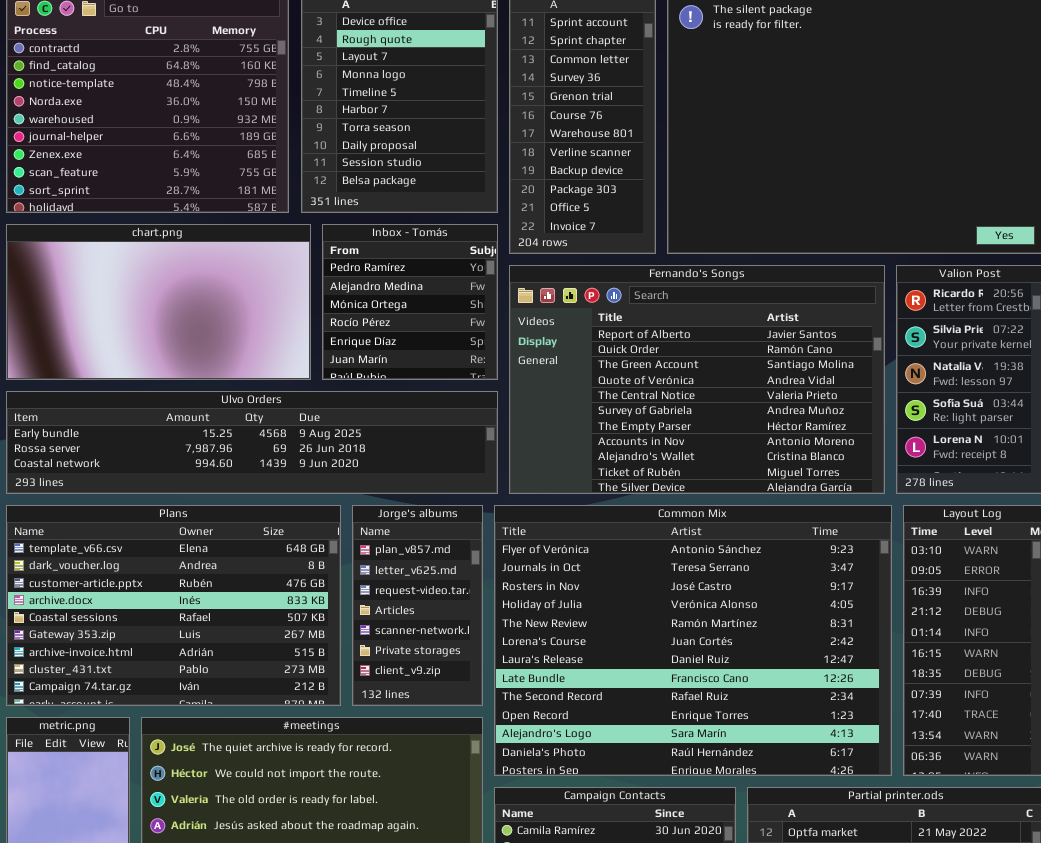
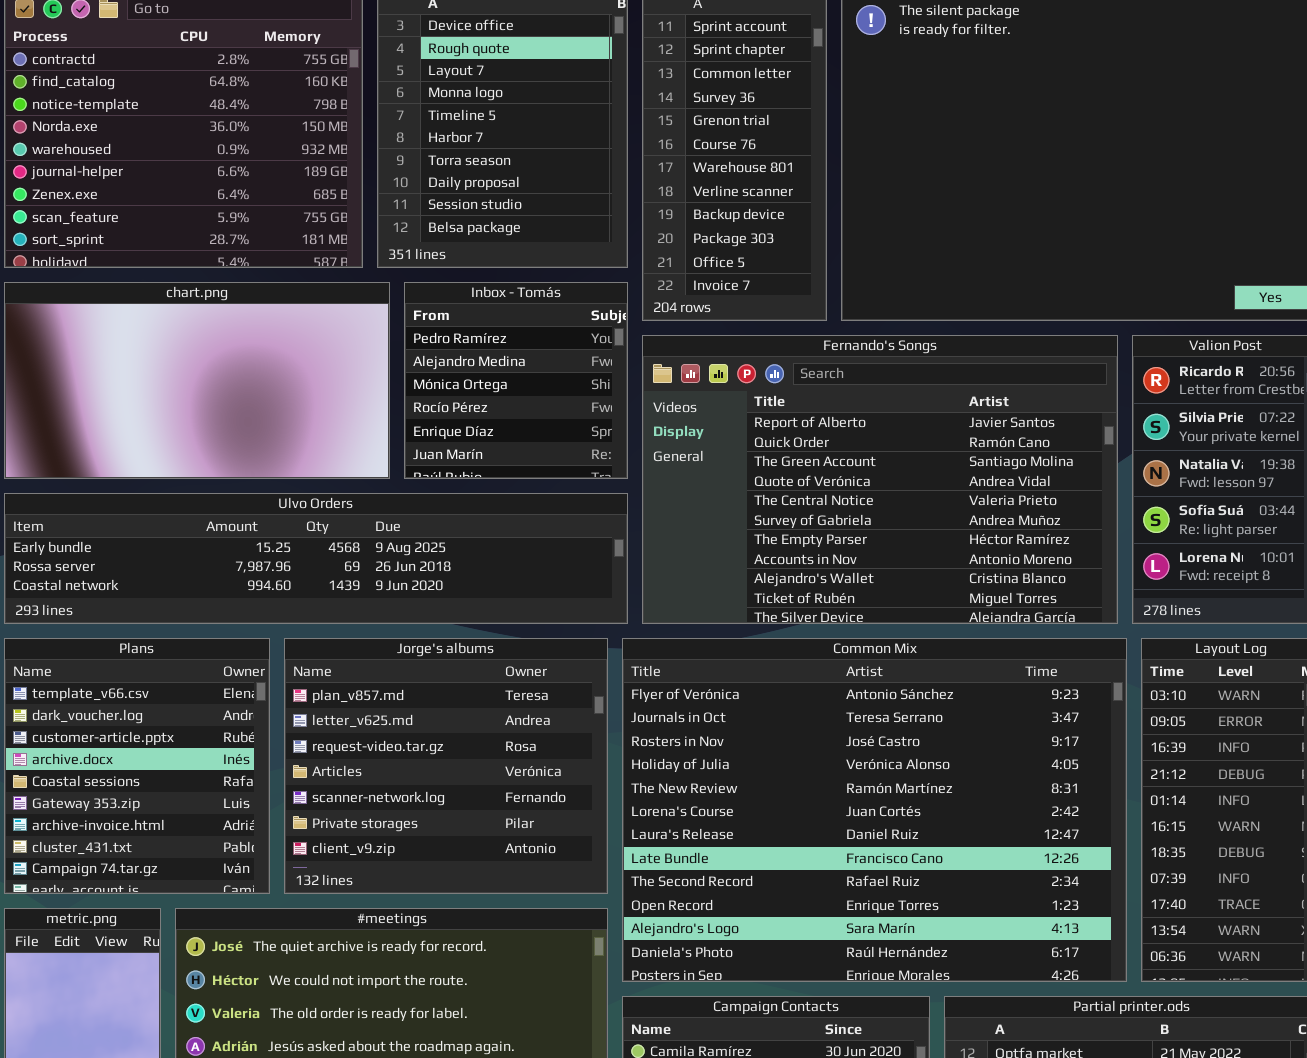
Plans: [6,505,341,706] -> [4,638,270,894], resized
Jorge's albums: [352,505,483,706] -> [284,638,608,894], resized

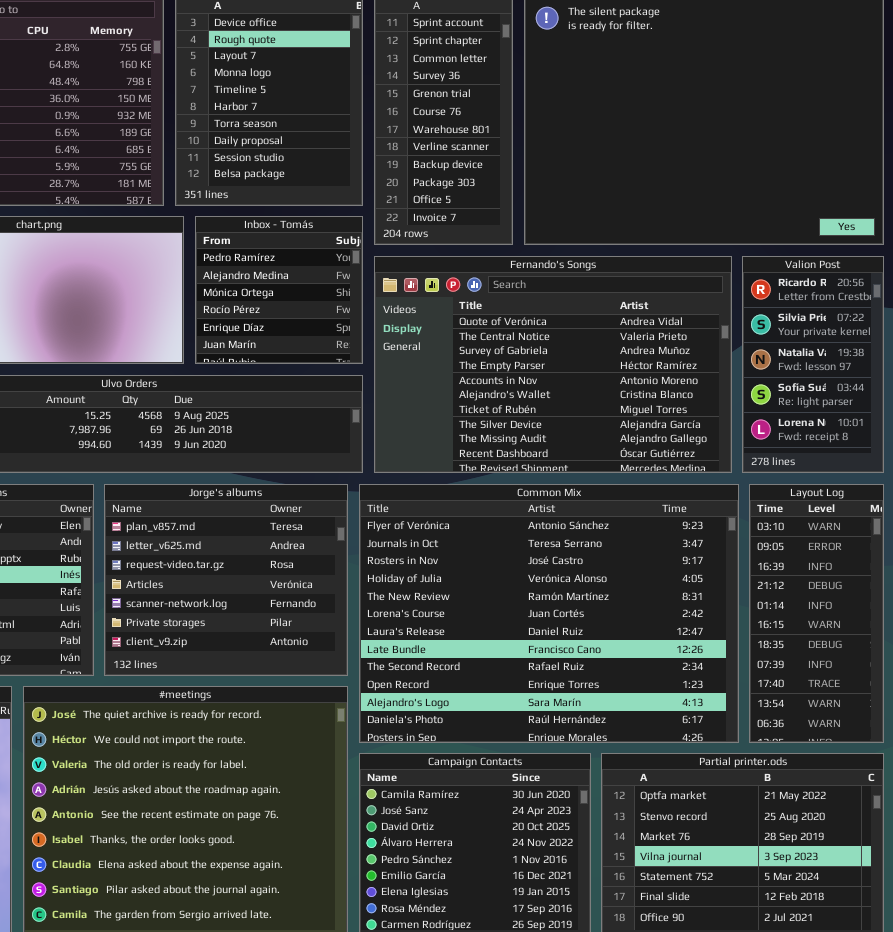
Fernando's Songs: [642,335,1118,624] -> [374,256,732,473], scrolled down 3 rows

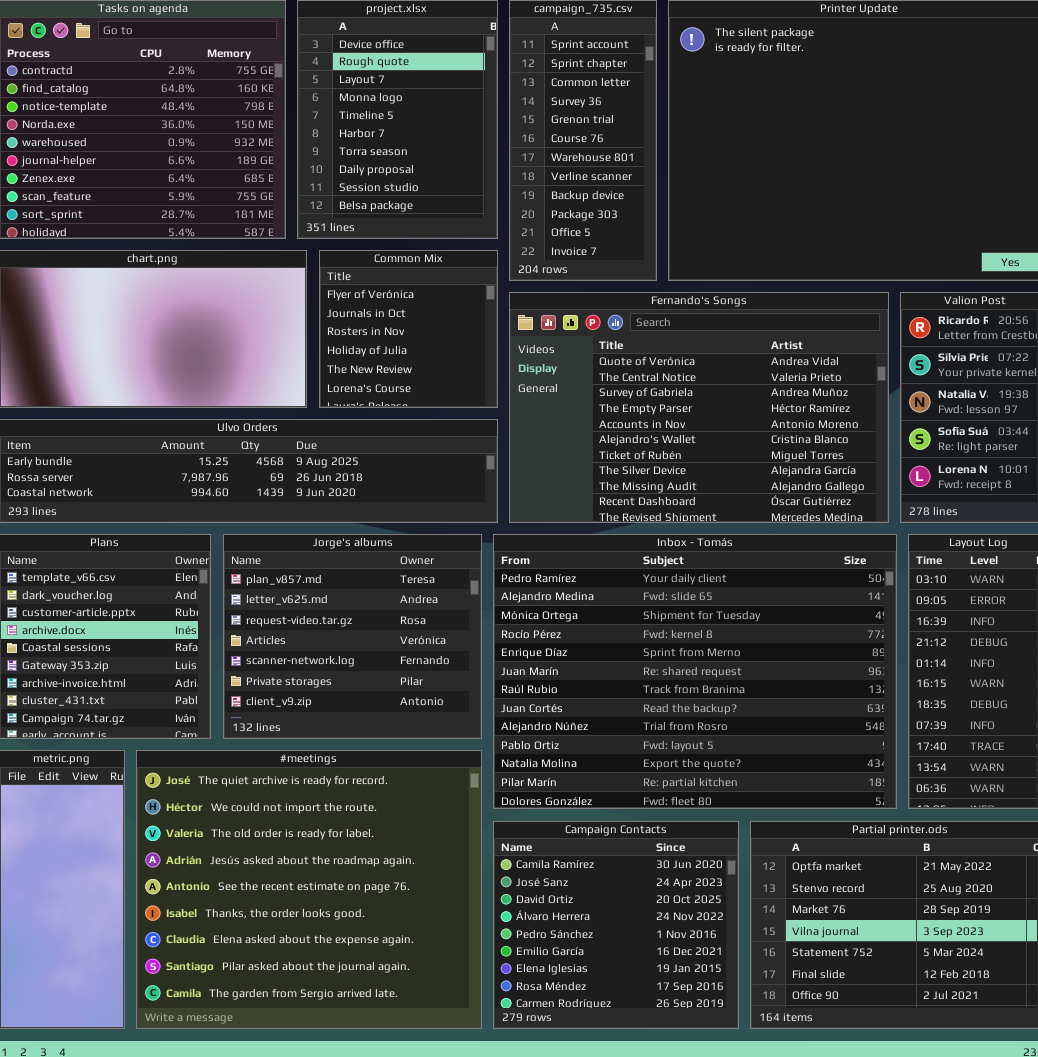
Inbox - Tomás: [195,216,363,364] -> [493,534,897,809], moved, resized
Common Mix: [359,484,739,743] -> [319,250,498,408], moved, resized

